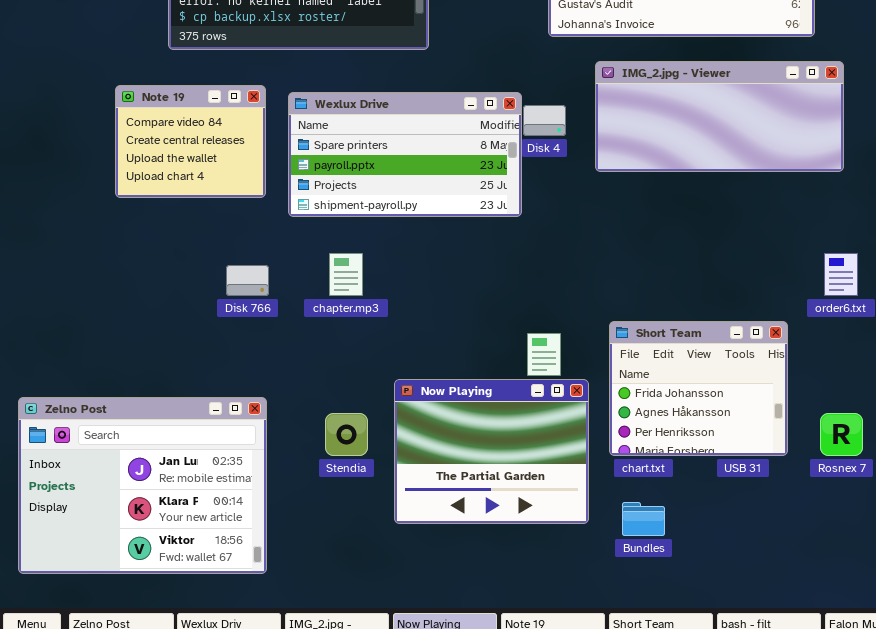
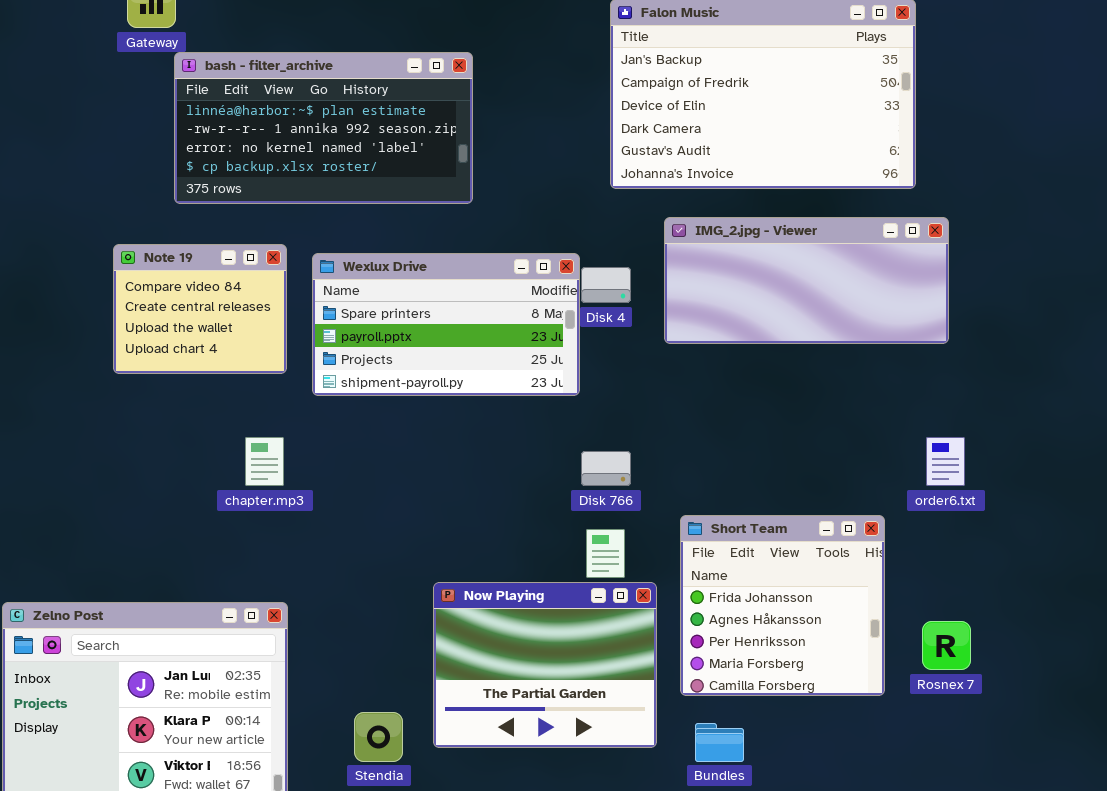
chapter.mp3: [329,253,363,296] -> [245,437,284,486], moved
Disk 766: [226,265,269,296] -> [581,451,631,486], moved
Short Team: [609,321,788,456] -> [680,515,885,696], resized
Stendia: [325,413,368,456] -> [354,712,403,762], moved

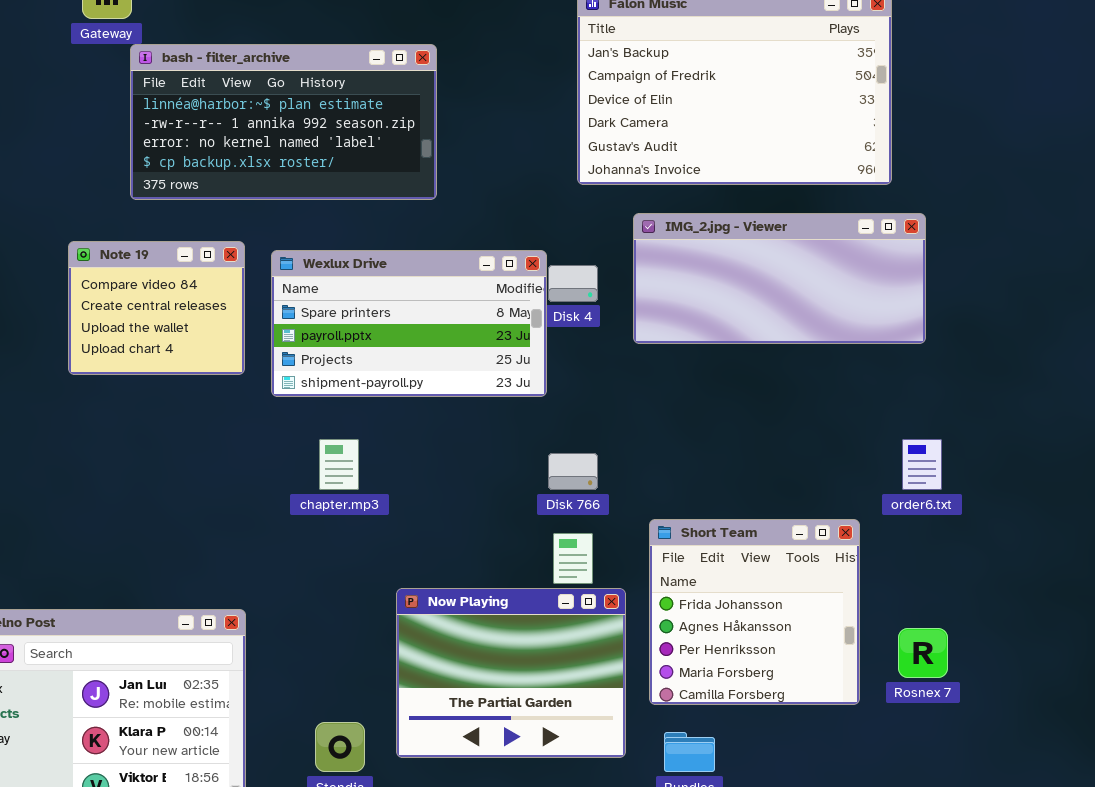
chapter.mp3: [245,437,284,486] -> [319,439,359,490], moved

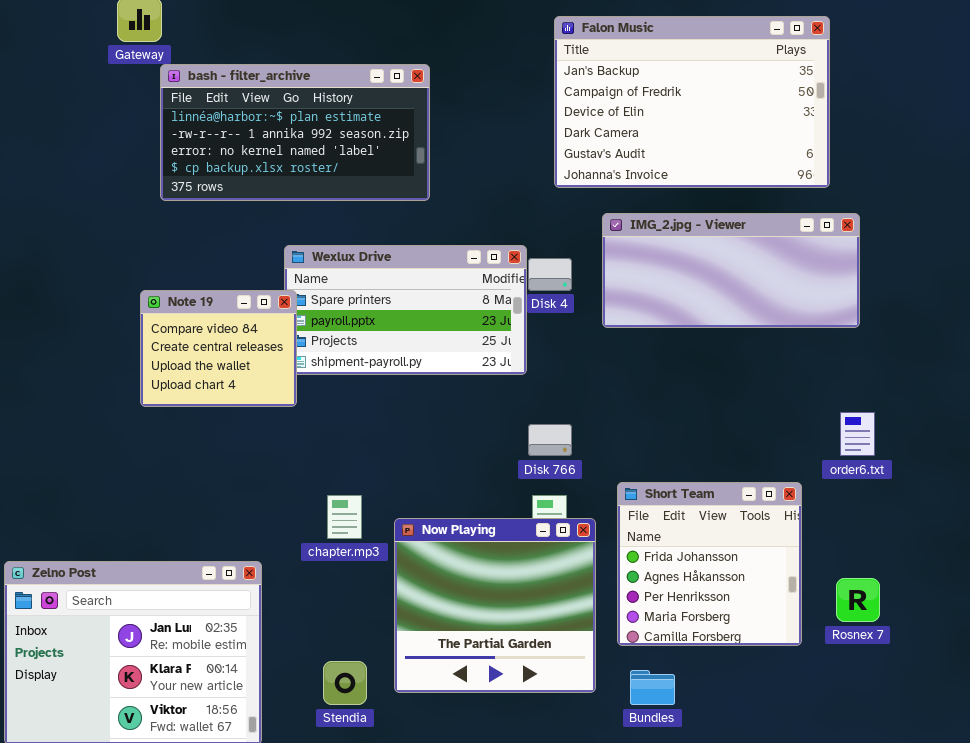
Note 19: [68,241,245,375] -> [140,290,297,407], moved
chapter.mp3: [319,439,359,490] -> [327,495,362,539], moved
Now Playing: [396,588,626,758] -> [394,518,596,693], resized

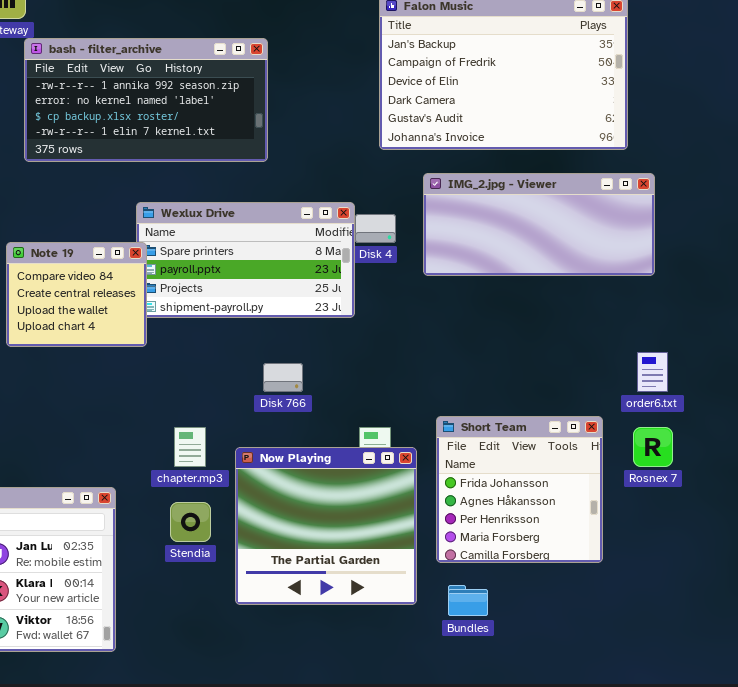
bash - filter_archive: [160,64,430,201] -> [24,38,268,162], scrolled down 1 row
Disk 766: [528,424,572,456] -> [263,363,303,392], moved
Rosnex 7: [836,578,880,622] -> [633,427,673,467], moved
Stendia: [323,661,367,705] -> [170,502,211,542], moved

